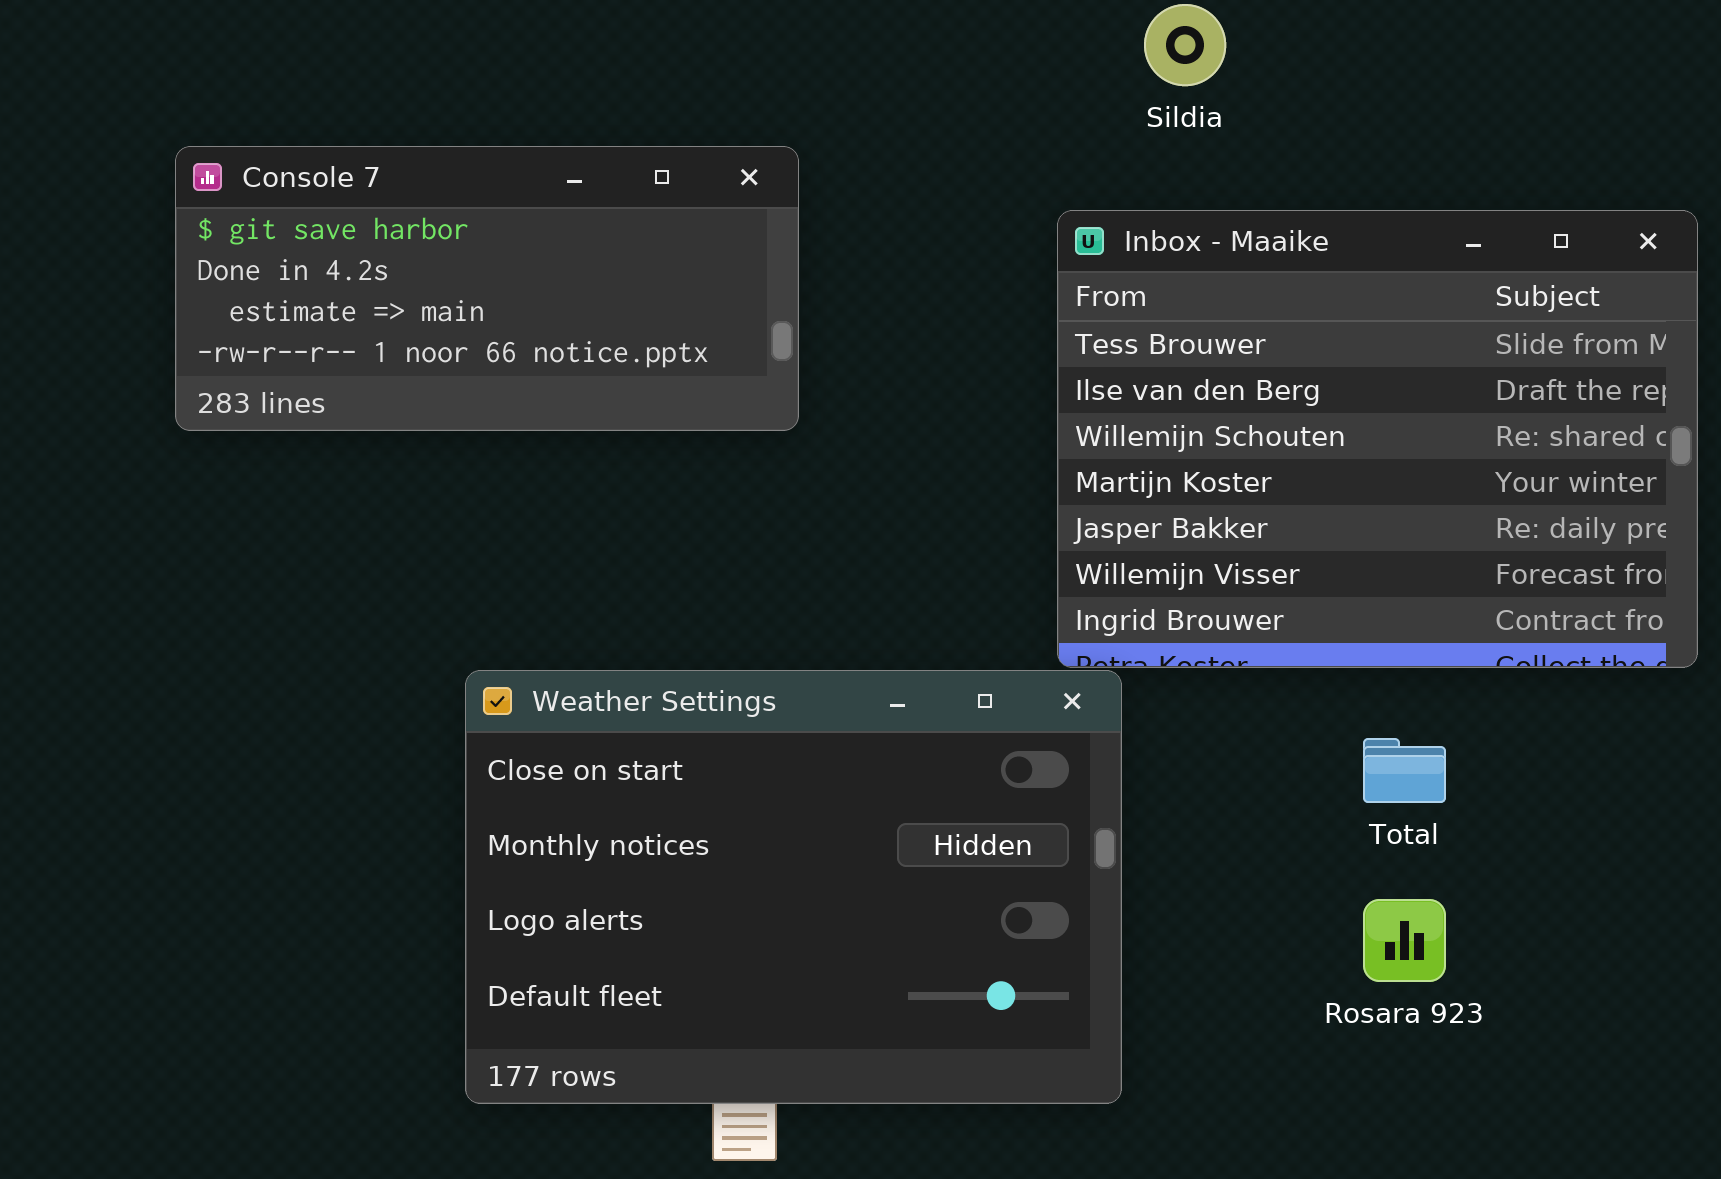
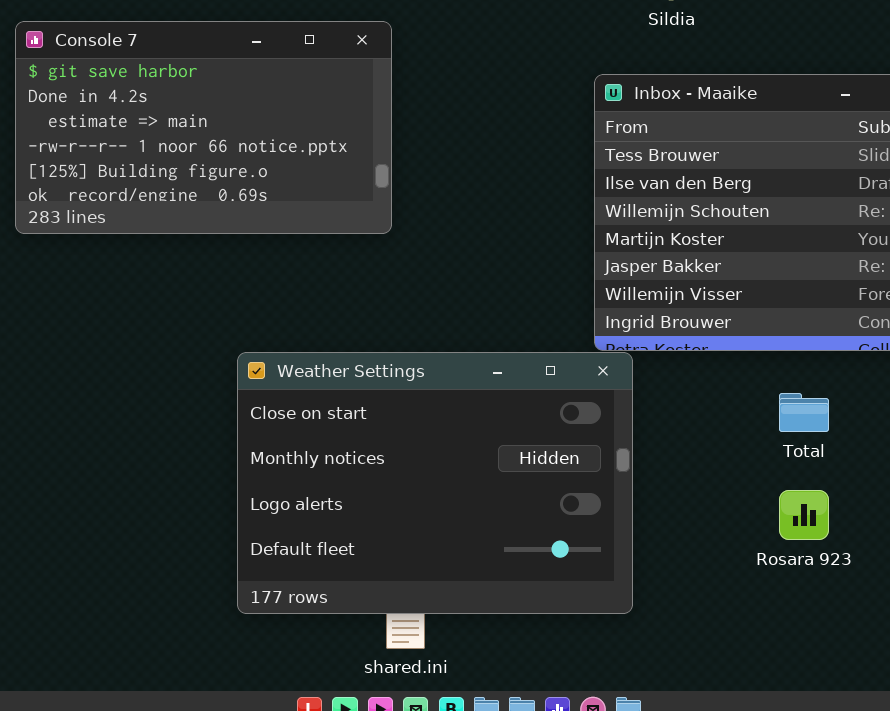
Console 7: [175,146,799,431] -> [15,21,392,234], moved, resized

